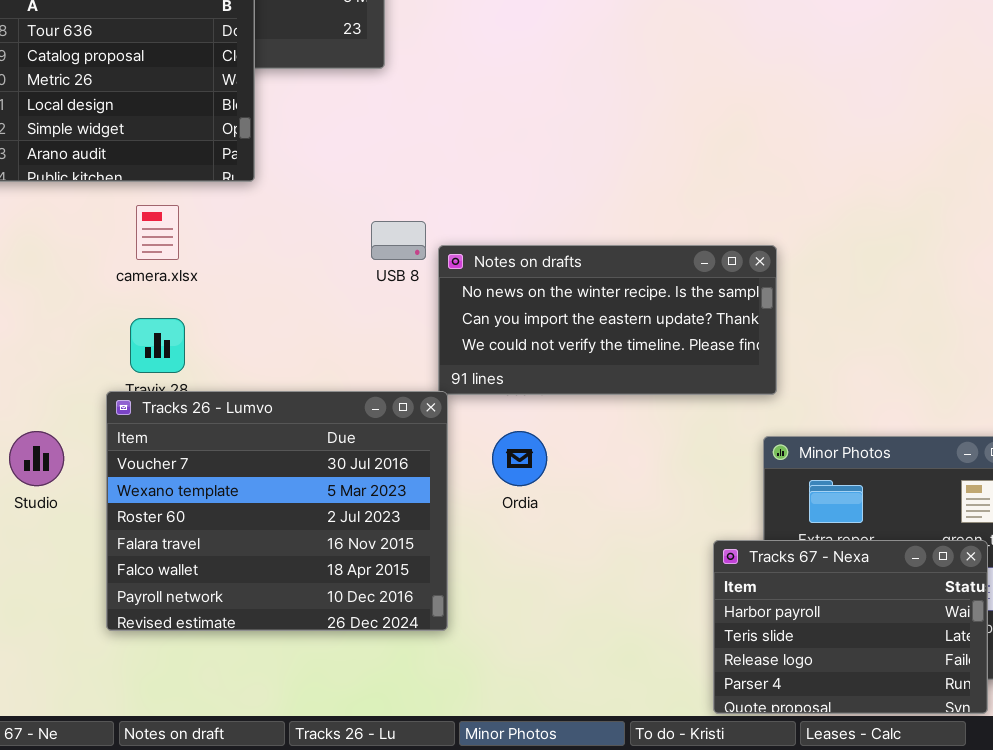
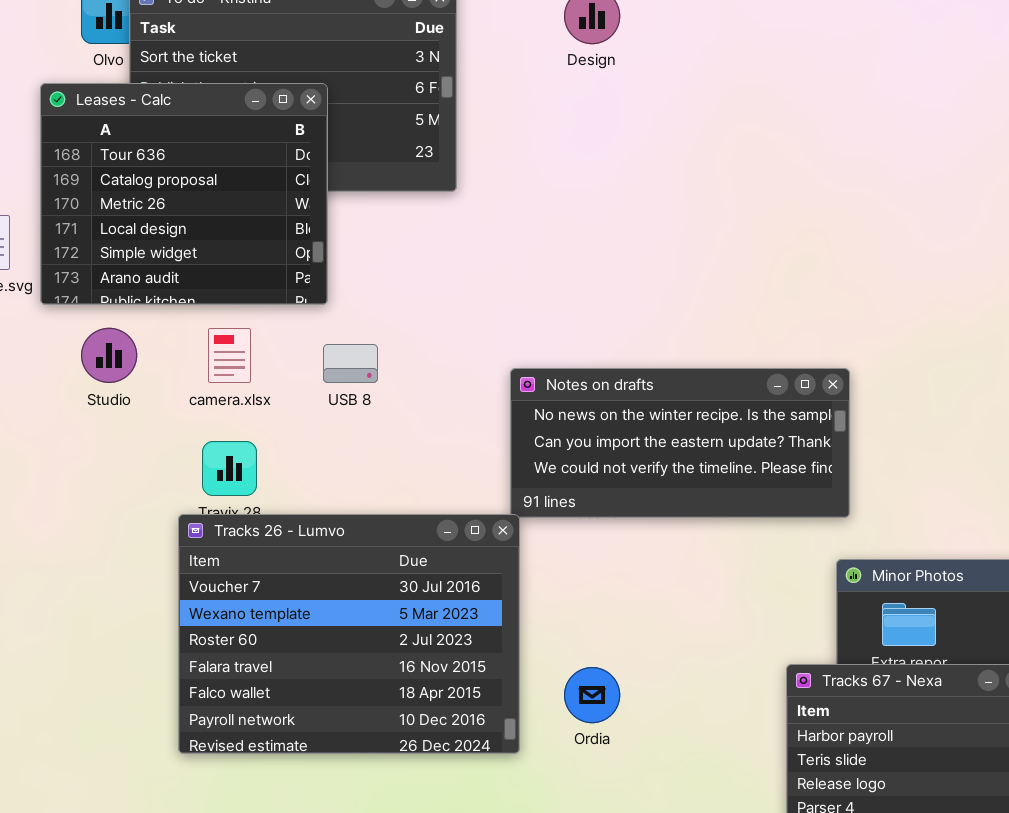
USB 8: [371,221,426,260] -> [323,344,378,383], moved
Studio: [9,431,64,486] -> [81,328,137,383], moved
Ordia: [492,431,547,486] -> [564,667,620,723], moved

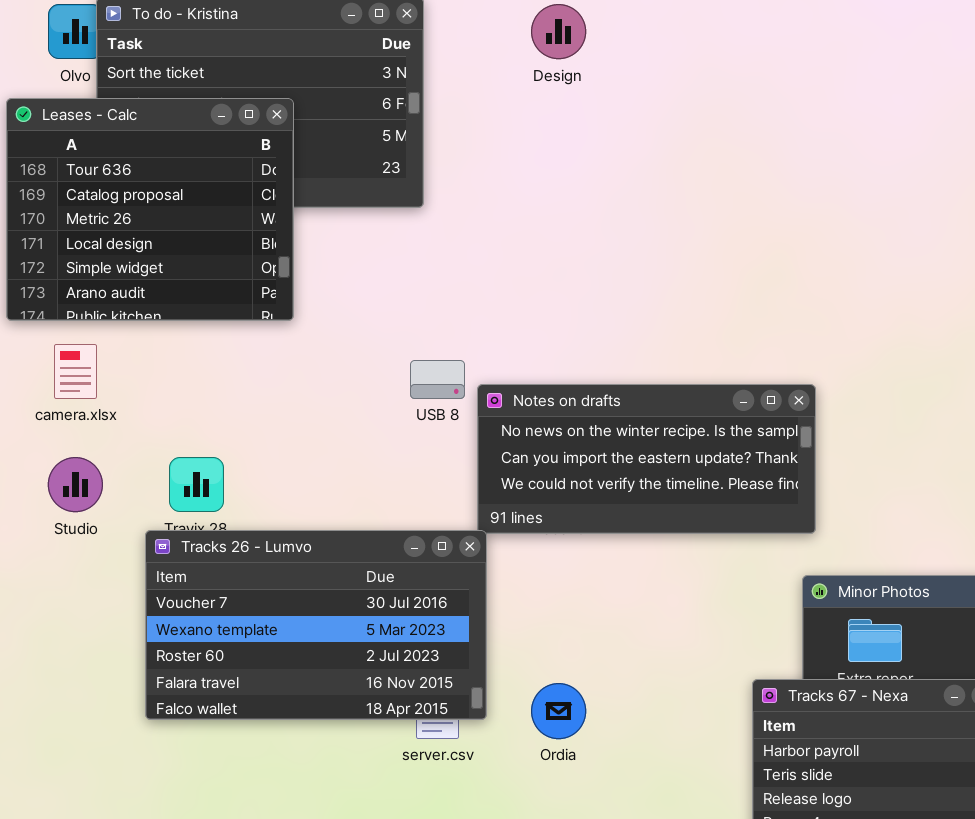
Studio: [81,328,137,383] -> [48,457,103,512], moved
camera.xlsx: [208,328,251,383] -> [54,344,97,399], moved
USB 8: [323,344,378,383] -> [410,360,465,399], moved
Tracks 26 - Lumvo: [178,514,520,754] -> [145,530,487,720], resized

